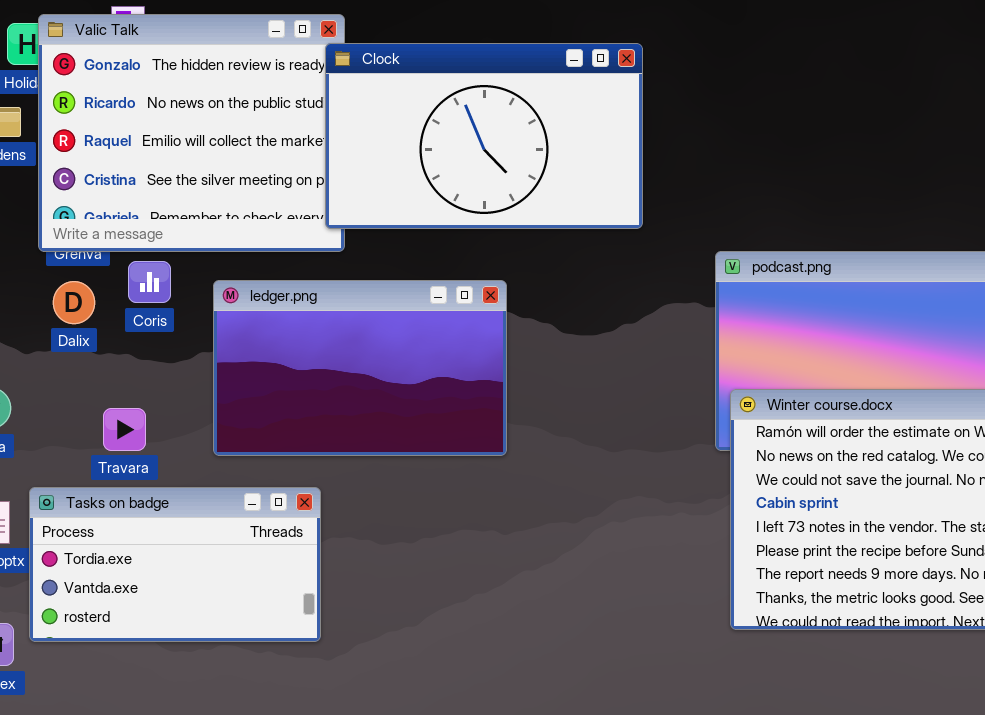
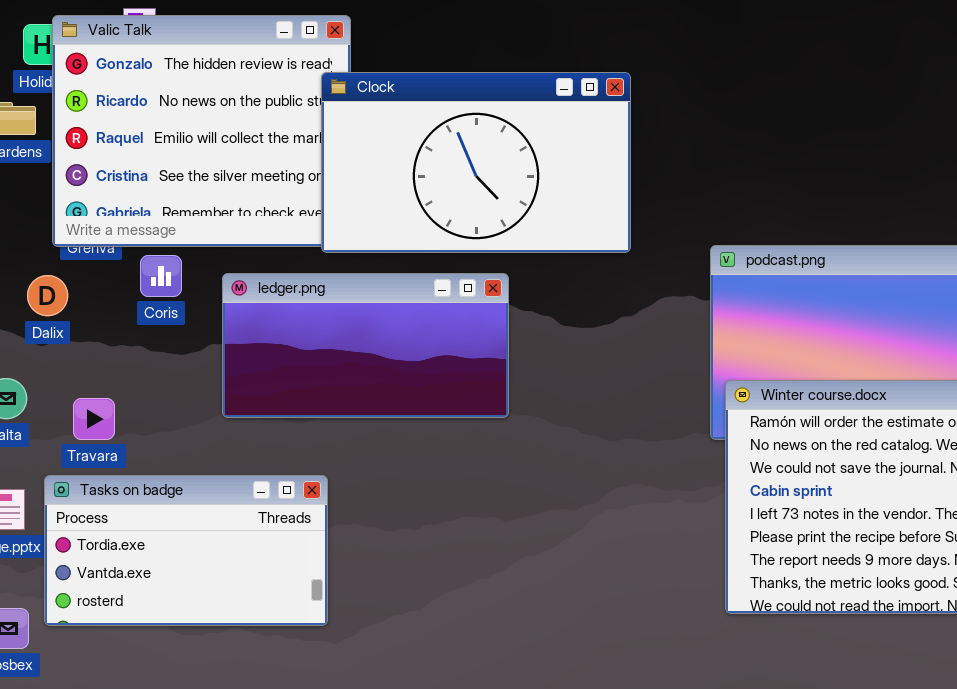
Clock: [325,43,643,229] -> [321,72,631,253], moved
ledger.png: [213,280,507,456] -> [222,273,509,418], resized
Dalix: [53,281,95,324] -> [27,275,68,316], moved
Travara: [103,408,146,451] -> [73,398,115,440], moved

